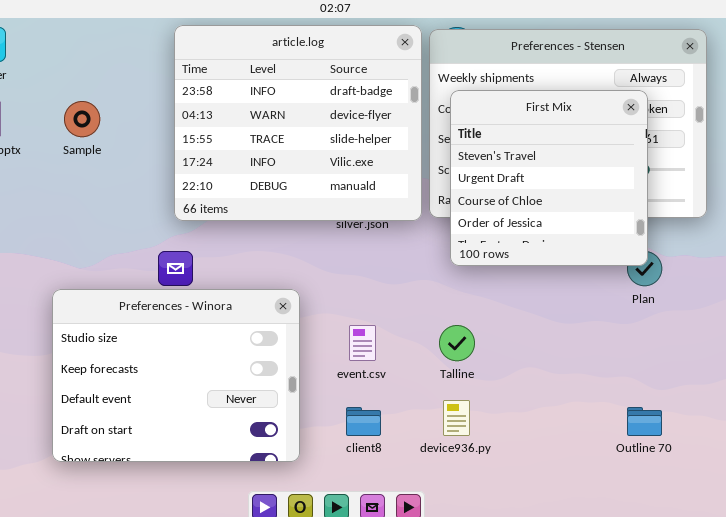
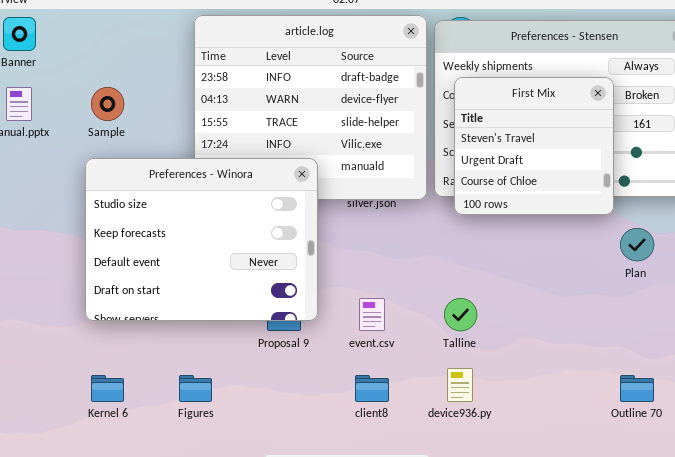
First Mix: [450,90,648,266] -> [454,77,614,215], resized
Preferences - Winora: [52,289,300,462] -> [85,158,318,321], moved

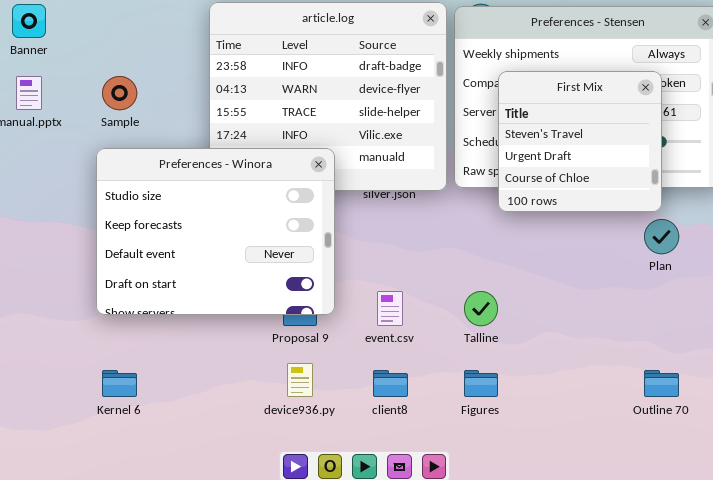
First Mix: [454,77,614,215] -> [498,71,662,212], moved
device936.py: [447,368,473,402] -> [287,363,313,397], moved
Figures: [179,375,212,402] -> [464,370,498,397], moved

